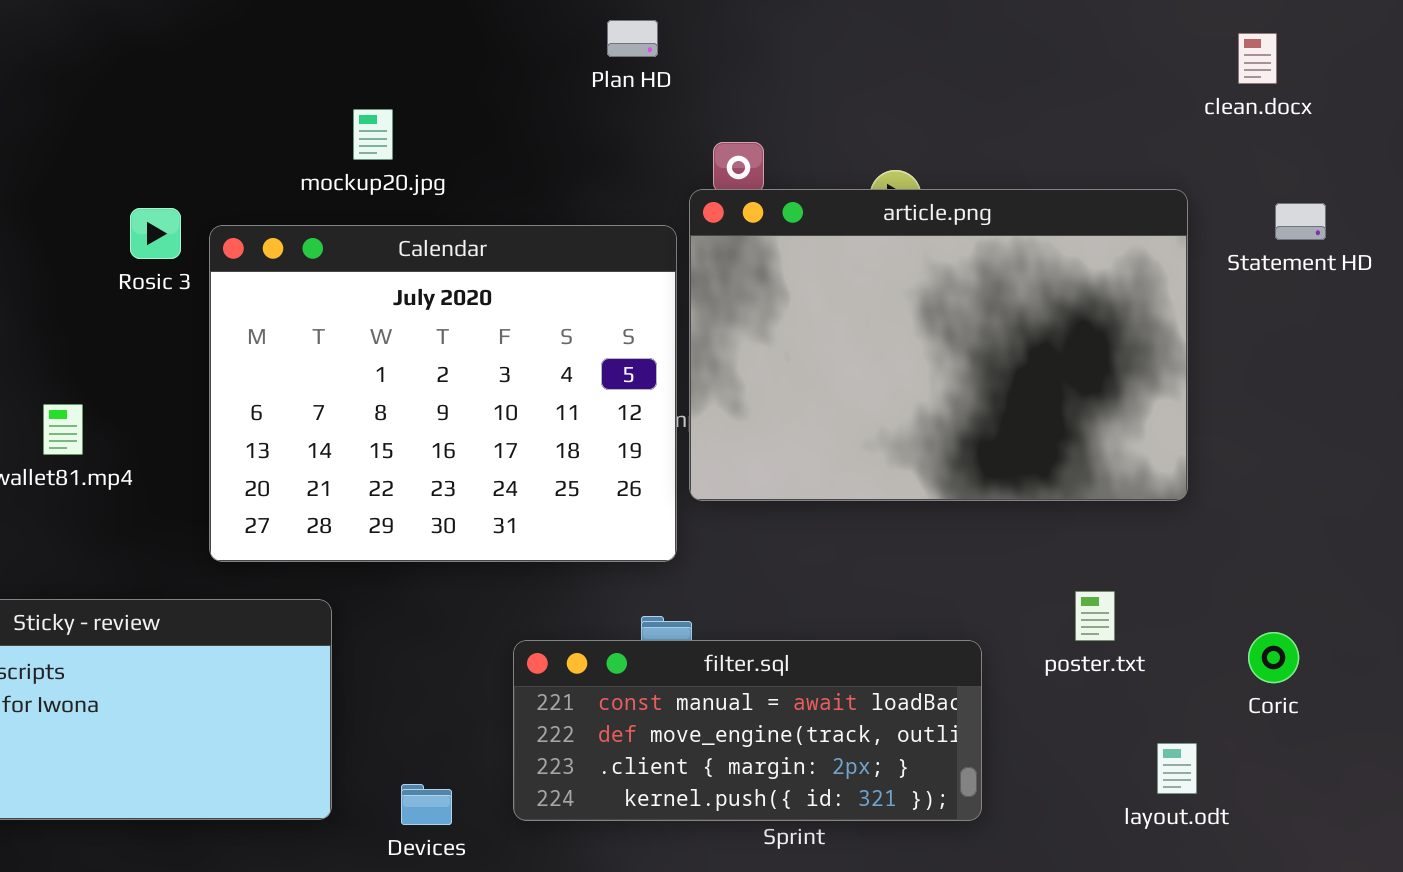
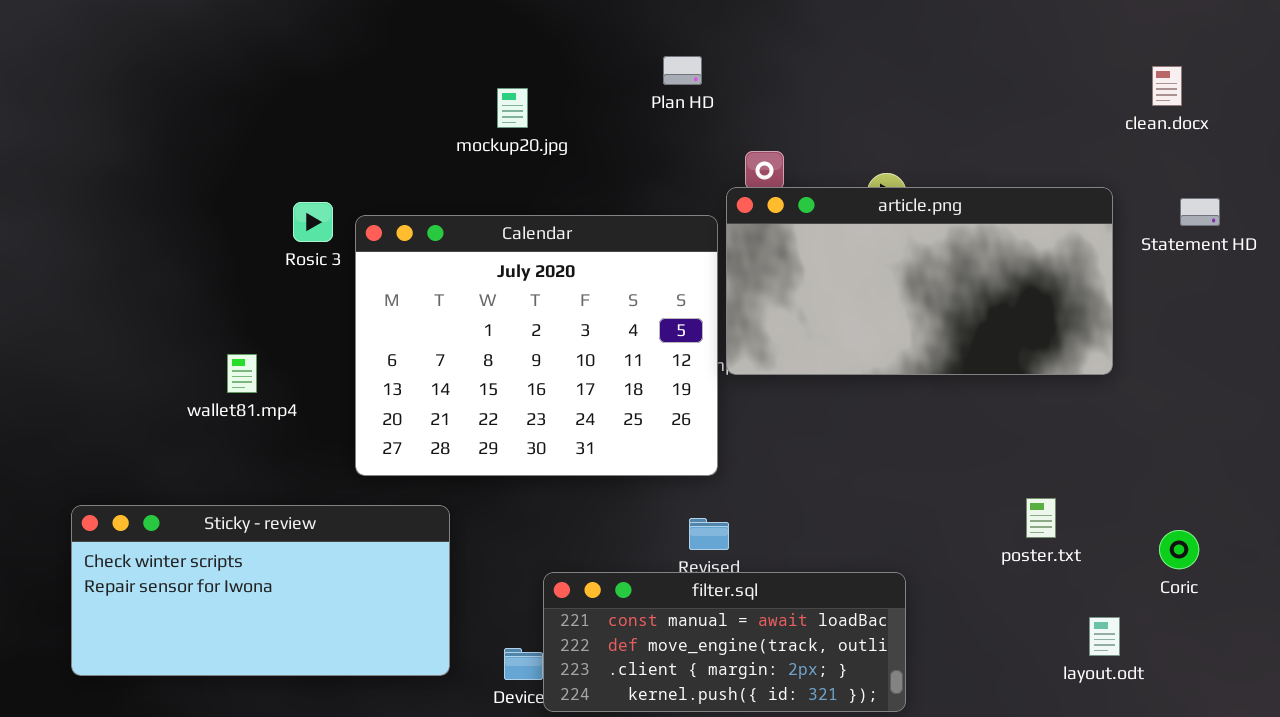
mockup20.jpg: [353,109,393,160] -> [497,88,528,128], moved
article.png: [689,189,1188,501] -> [726,187,1113,375], resized
filter.sql: [513,640,982,821] -> [543,572,906,712], moved

